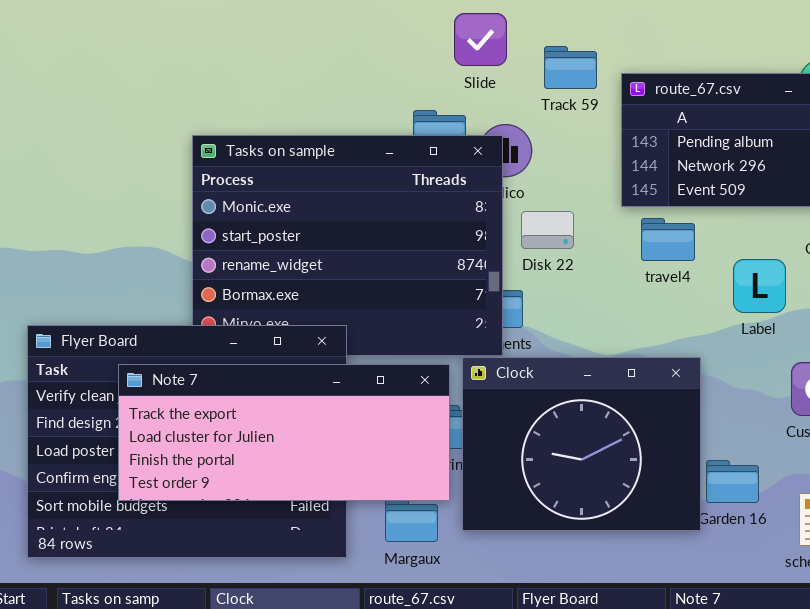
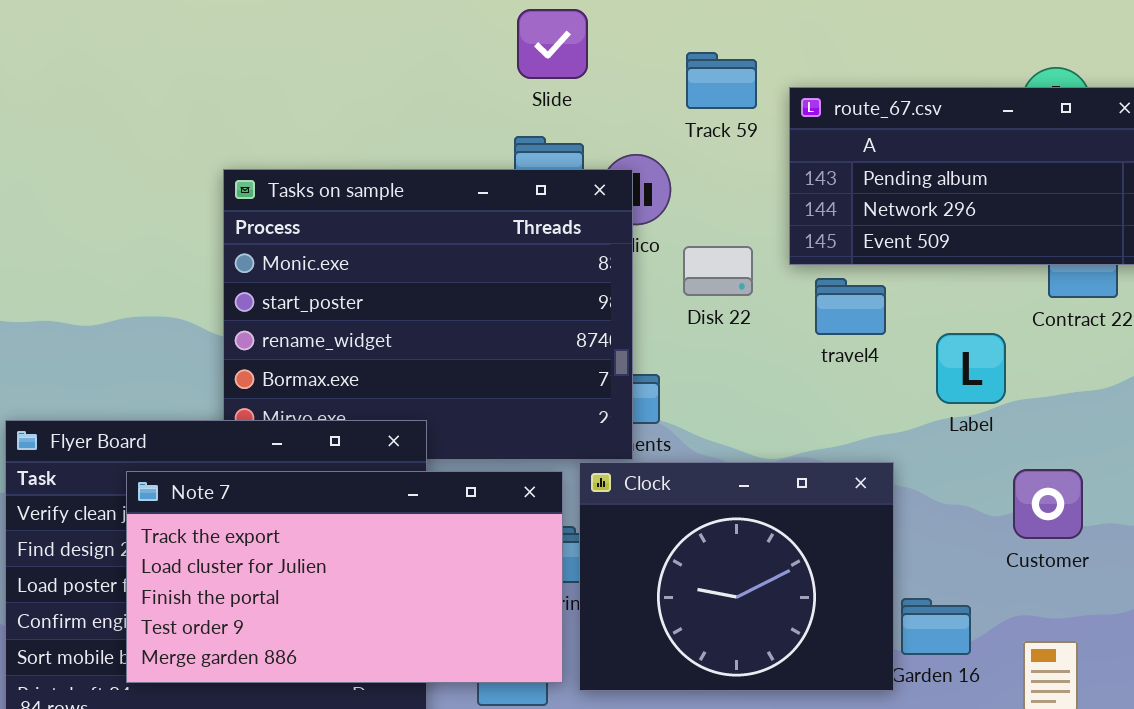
Slide: [454,13,507,66] -> [517,9,588,79], moved
Disk 22: [521,211,574,249] -> [683,246,753,296], moved
Note 7: [118,364,450,501] -> [126,471,563,683], resized

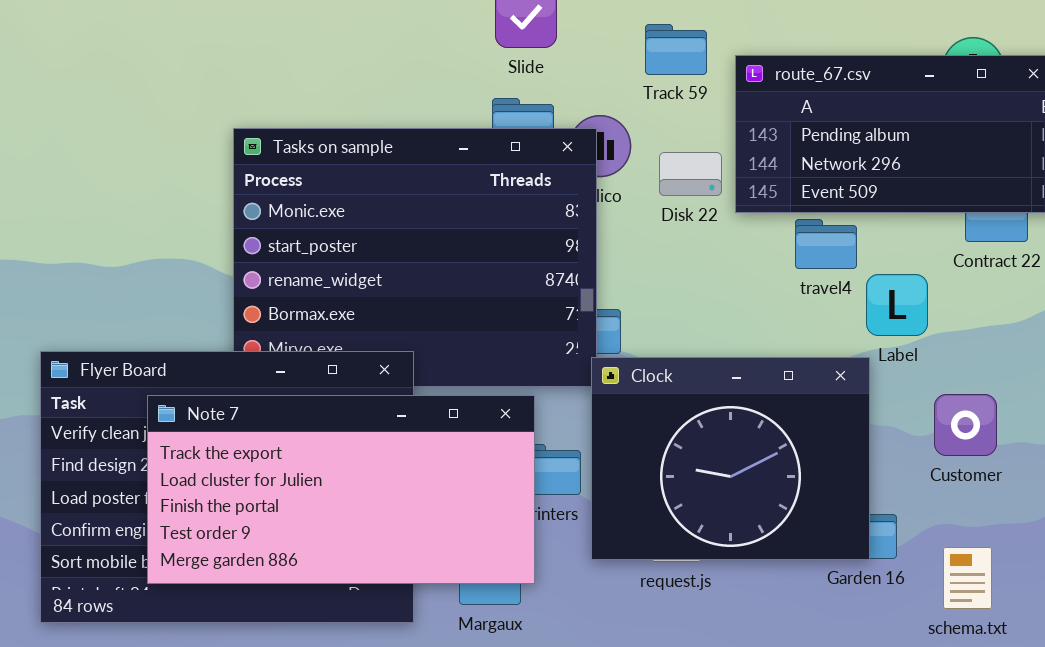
Disk 22: [683,246,753,296] -> [659,152,722,196], moved
travel4: [815,278,886,335] -> [795,219,857,269], moved
Clock: [579,462,894,691] -> [591,357,870,560], moved

